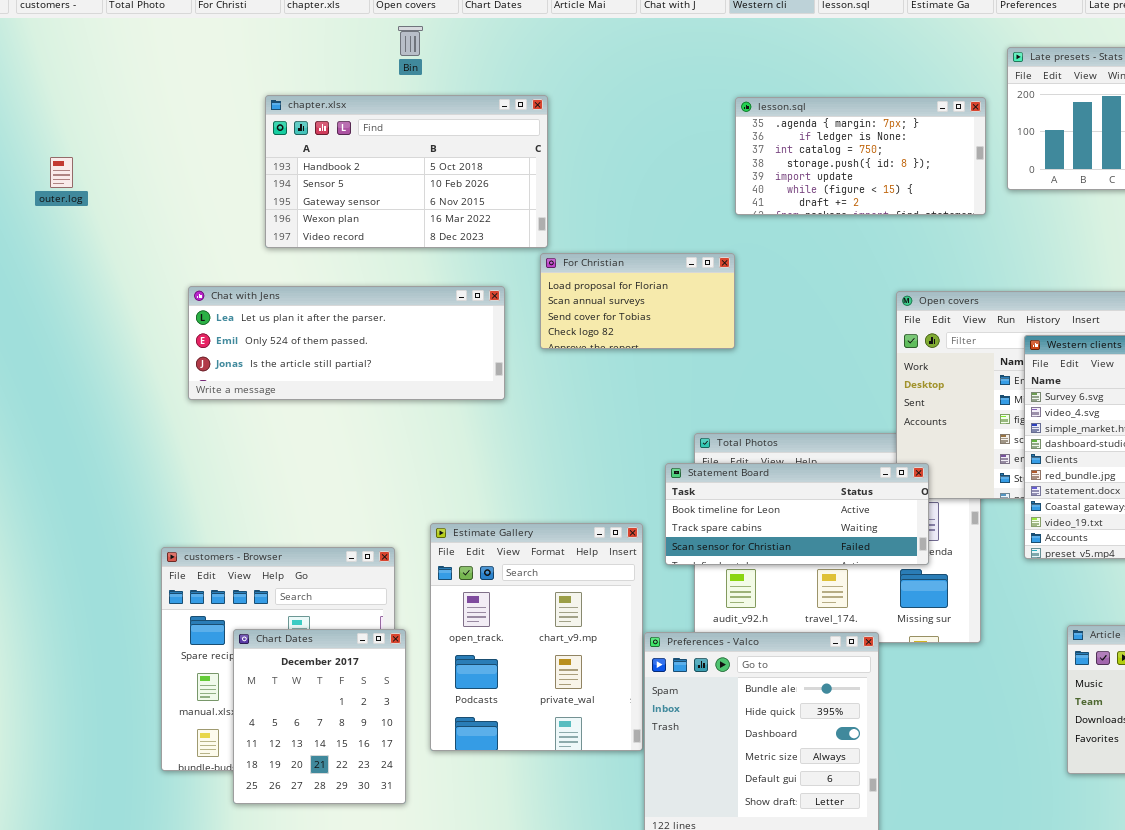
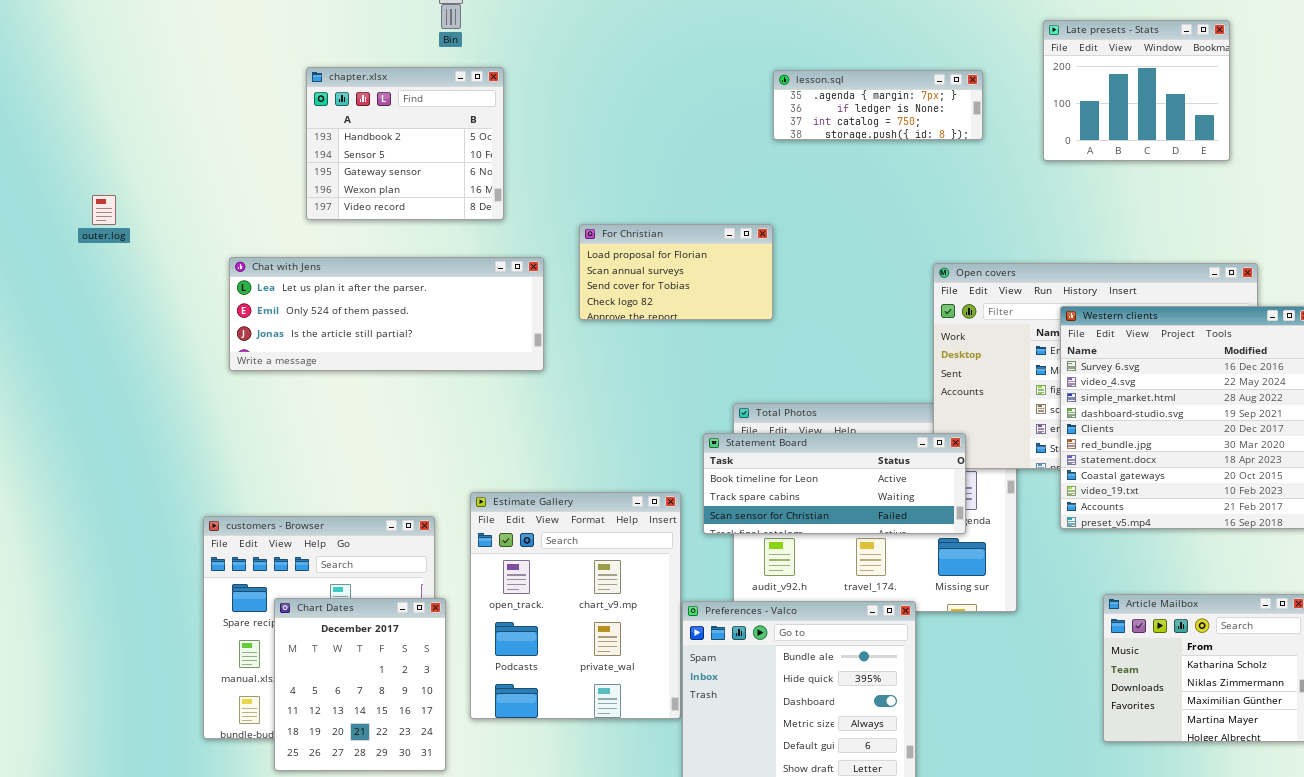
chapter.xlsx: [265,95,548,248] -> [306,67,504,220], resized
lesson.sql: [735,97,986,215] -> [773,70,983,140], resized
outer.log: [50,157,73,188] -> [92,195,116,225], moved

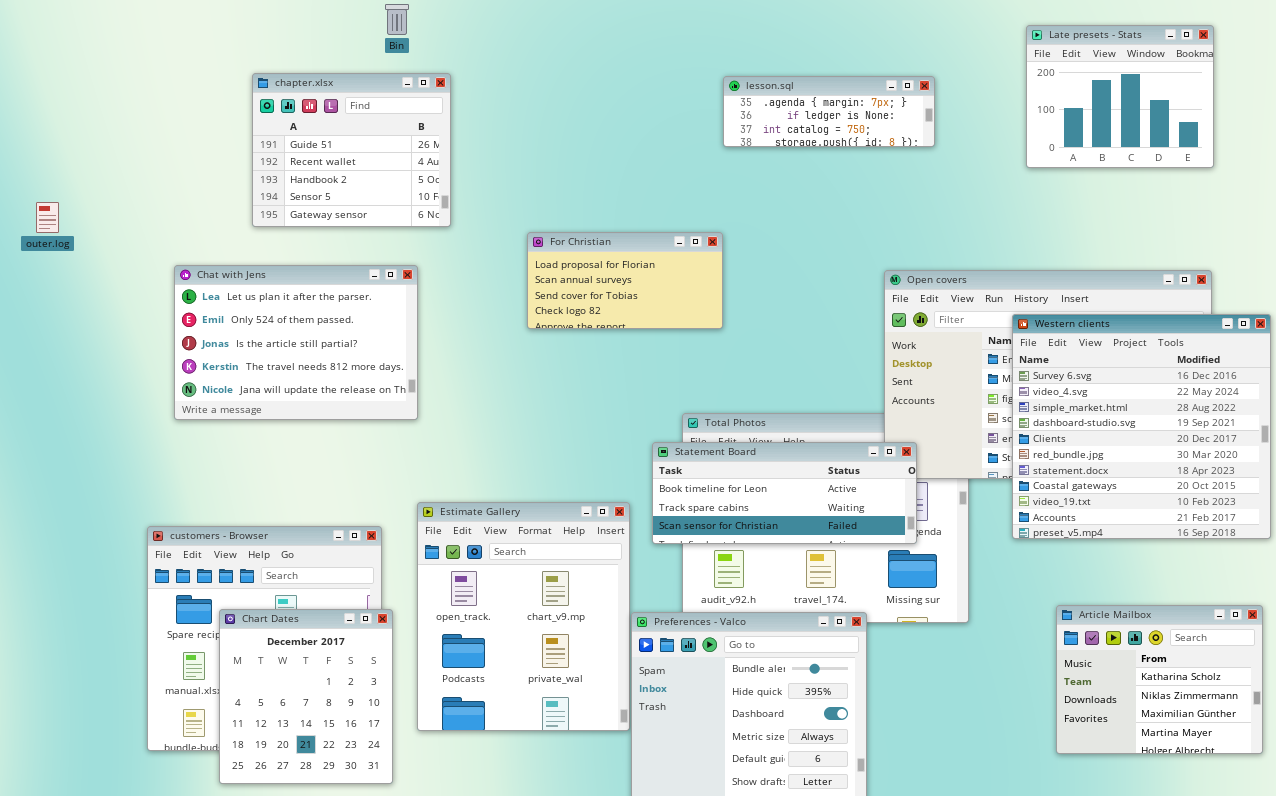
Late presets - Stats: [1043,20,1230,161] -> [1026,25,1214,168], moved
chapter.xlsx: [306,67,504,220] -> [252,73,451,227], scrolled up 2 rows
Chat with Jens: [229,257,544,371] -> [174,265,418,420], resized

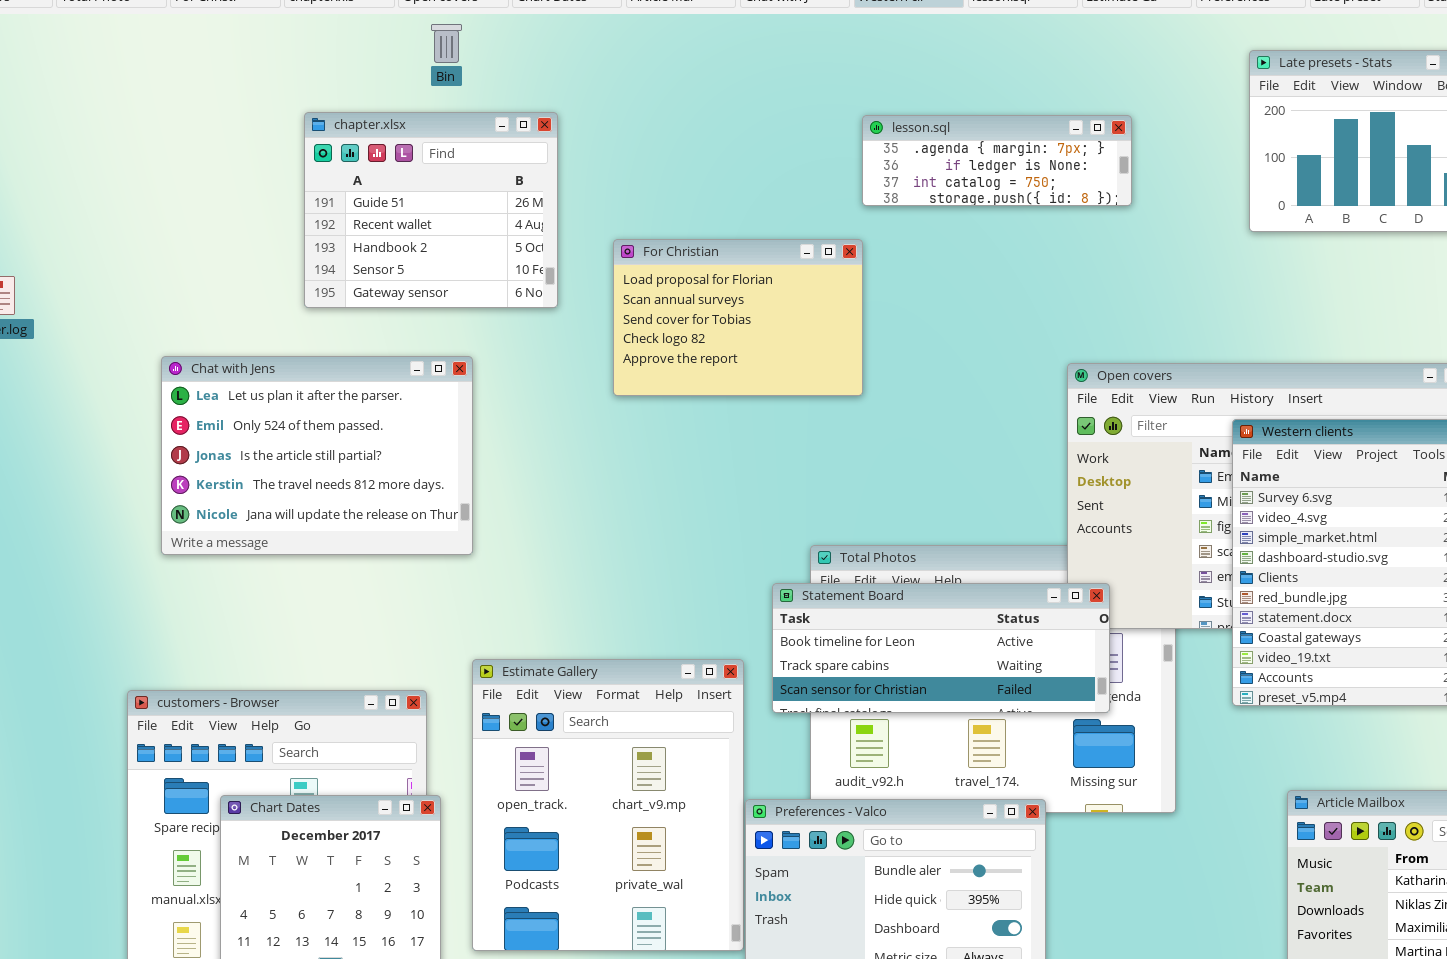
chapter.xlsx: [252,73,451,227] -> [304,112,558,308], moved
For Christian: [527,232,723,329] -> [613,239,863,396], moved, resized

